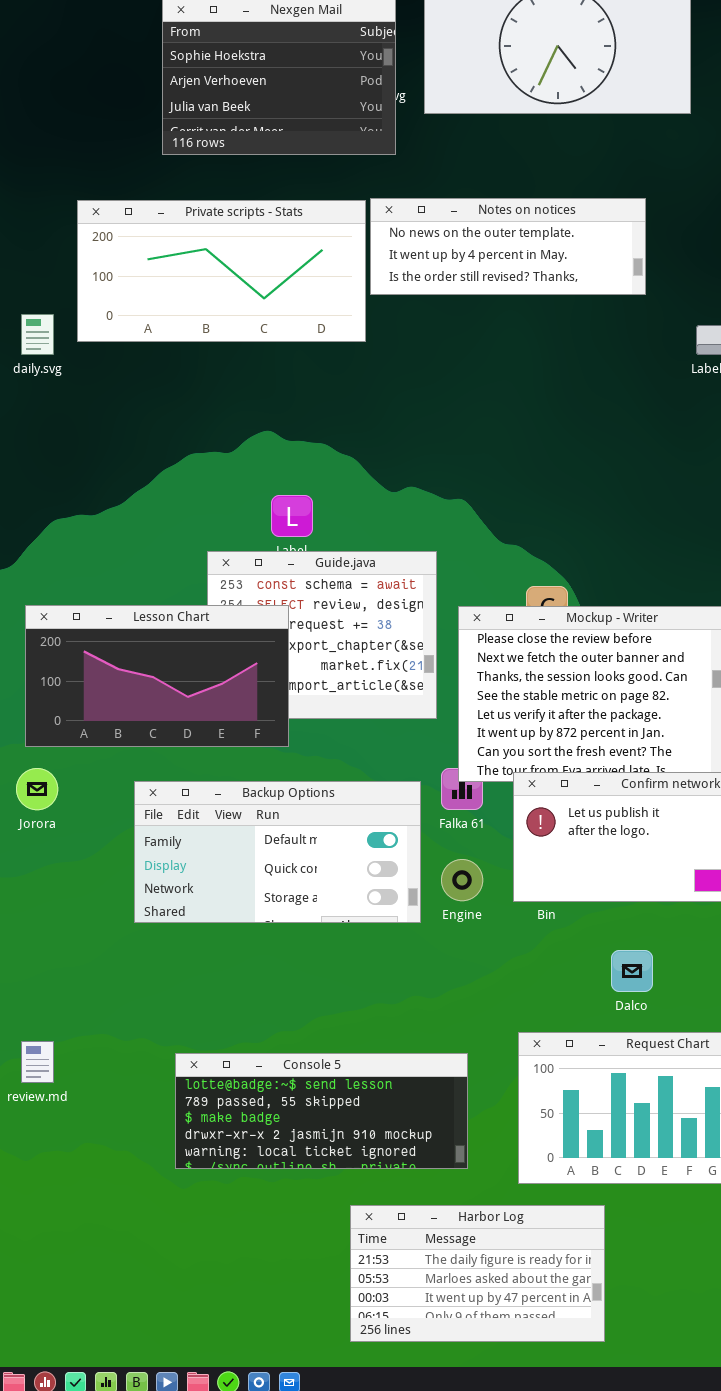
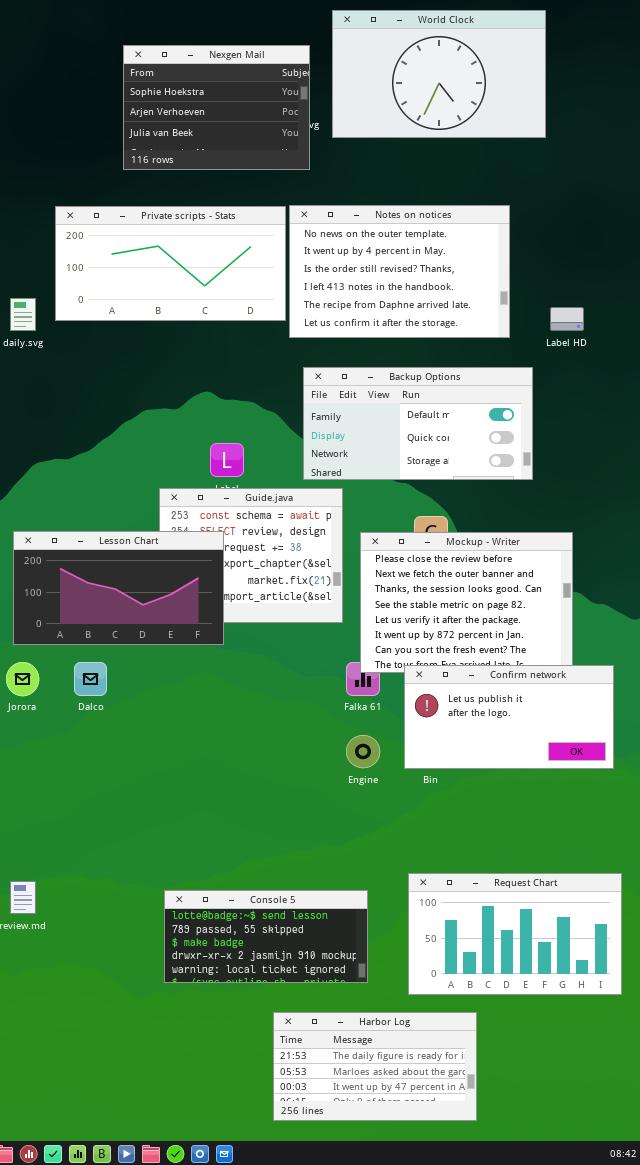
Notes on notices: [370,198,646,295] -> [289,205,510,338], resized
Backup Options: [134,781,421,923] -> [303,367,533,480], moved
Dalco: [611,950,653,992] -> [74,662,107,696], moved
Console 5: [175,1053,468,1169] -> [164,890,368,983], resized

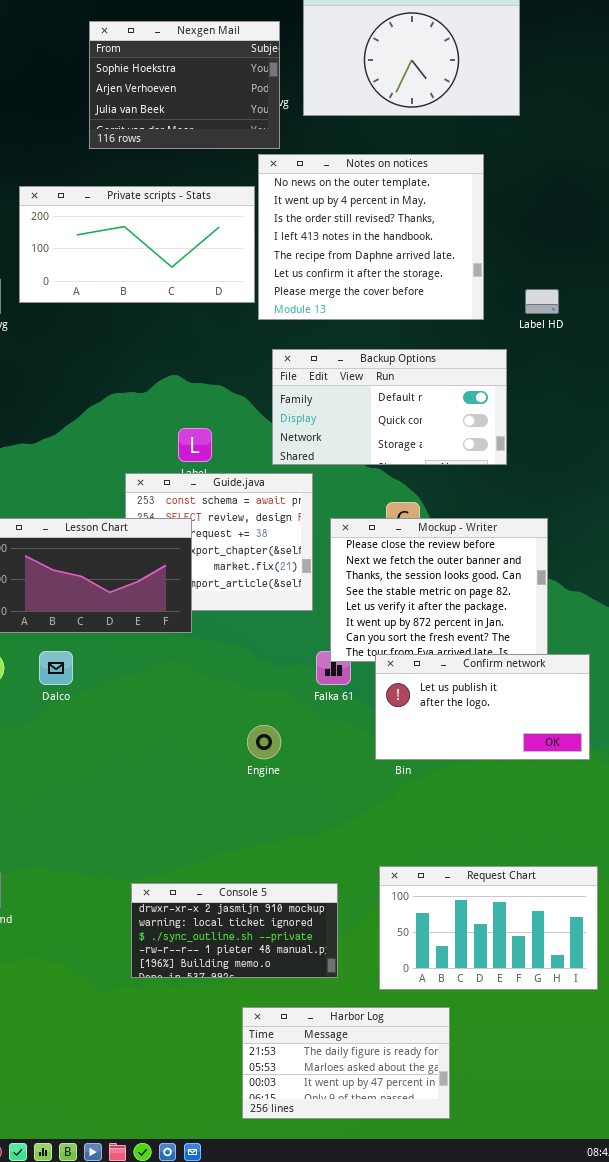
Notes on notices: [289,205,510,338] -> [258,154,484,320], resized
Engine: [346,735,380,768] -> [247,725,281,759], moved
Console 5: [164,890,368,983] -> [131,883,338,978], scrolled down 3 rows

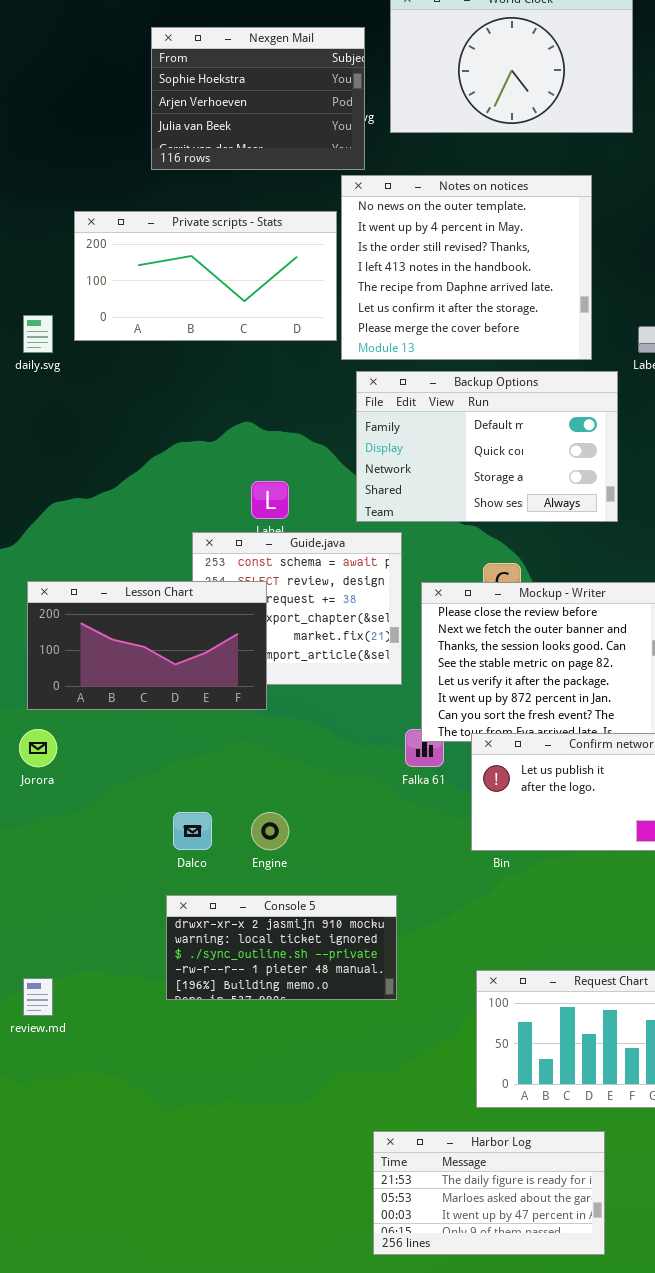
Backup Options: [272,349,507,465] -> [356,371,618,522], resized
Dalco: [39,651,73,685] -> [173,812,212,850], moved
Engine: [247,725,281,759] -> [251,812,289,850], moved
Console 5: [131,883,338,978] -> [166,895,397,1000], moved
Harbor Log: [242,1007,450,1119] -> [373,1131,605,1255], moved

